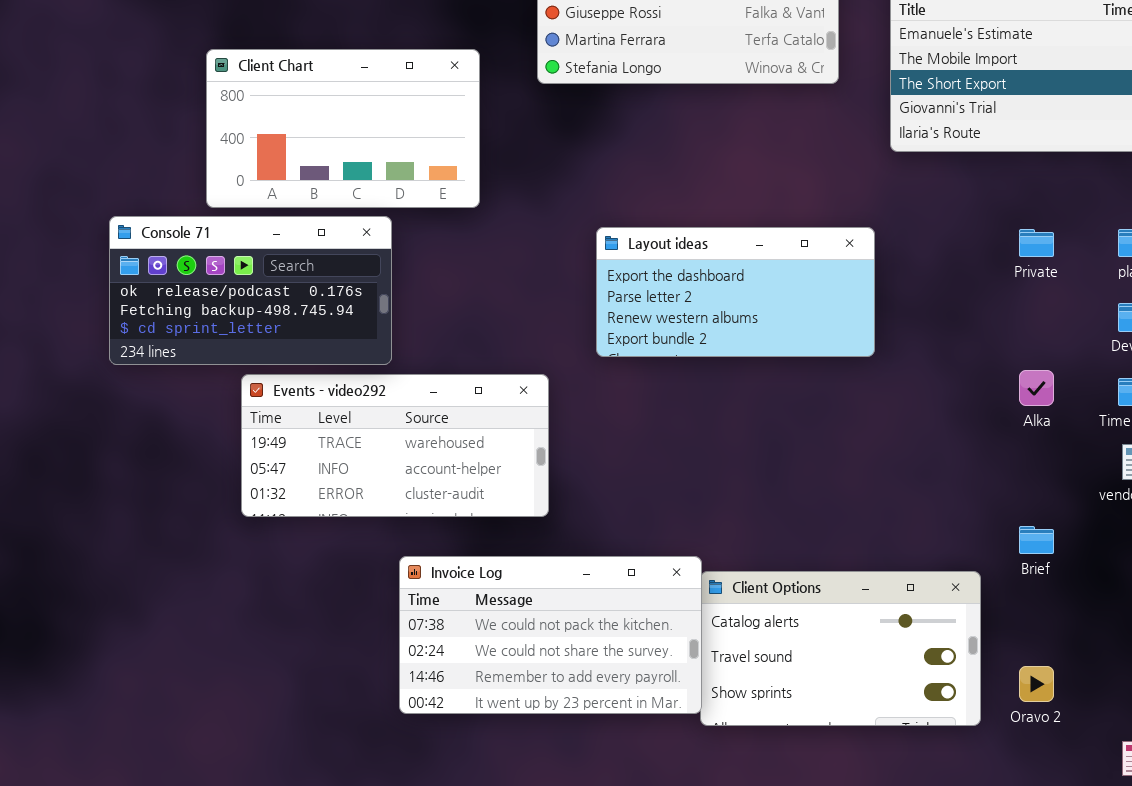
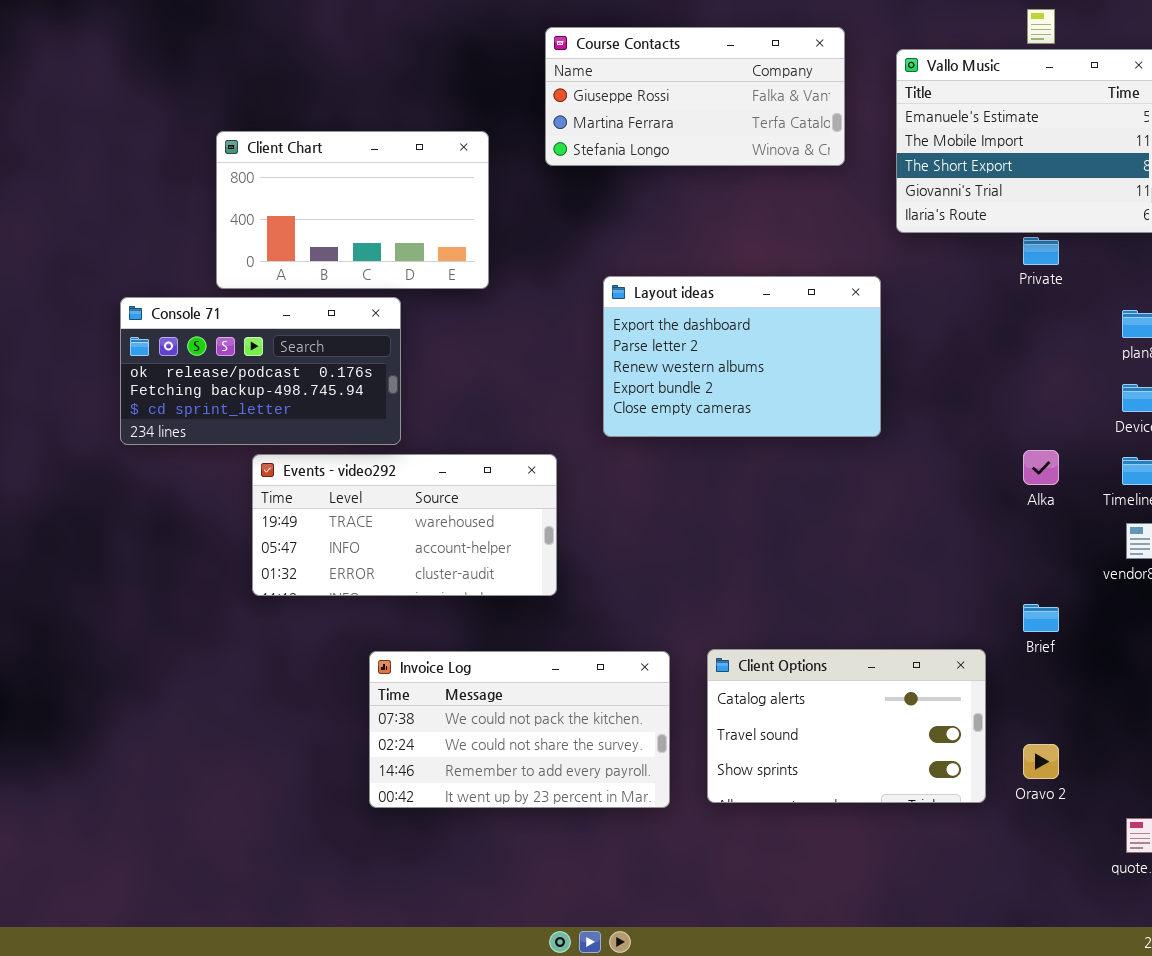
Layout ideas: [596,227,875,357] -> [603,276,881,437], resized
Private: [1019,229,1054,257] -> [1023,237,1059,265], moved
Invoice Log: [399,556,702,714] -> [369,651,670,808], moved

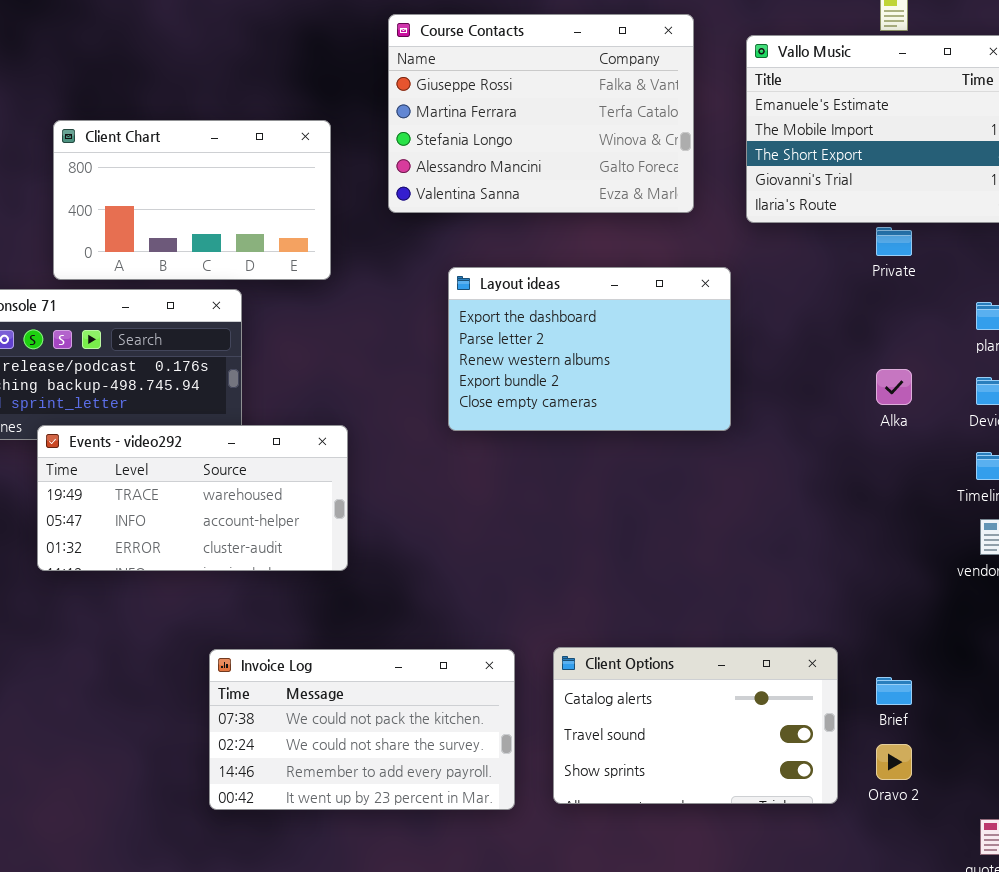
Course Contacts: [545,27,845,166] -> [388,14,694,213], resized
Alka: [1023,450,1059,485] -> [876,369,912,405], moved
Events - video292: [252,454,557,596] -> [37,425,348,571], moved
Brief: [1023,604,1059,632] -> [876,677,912,705], moved

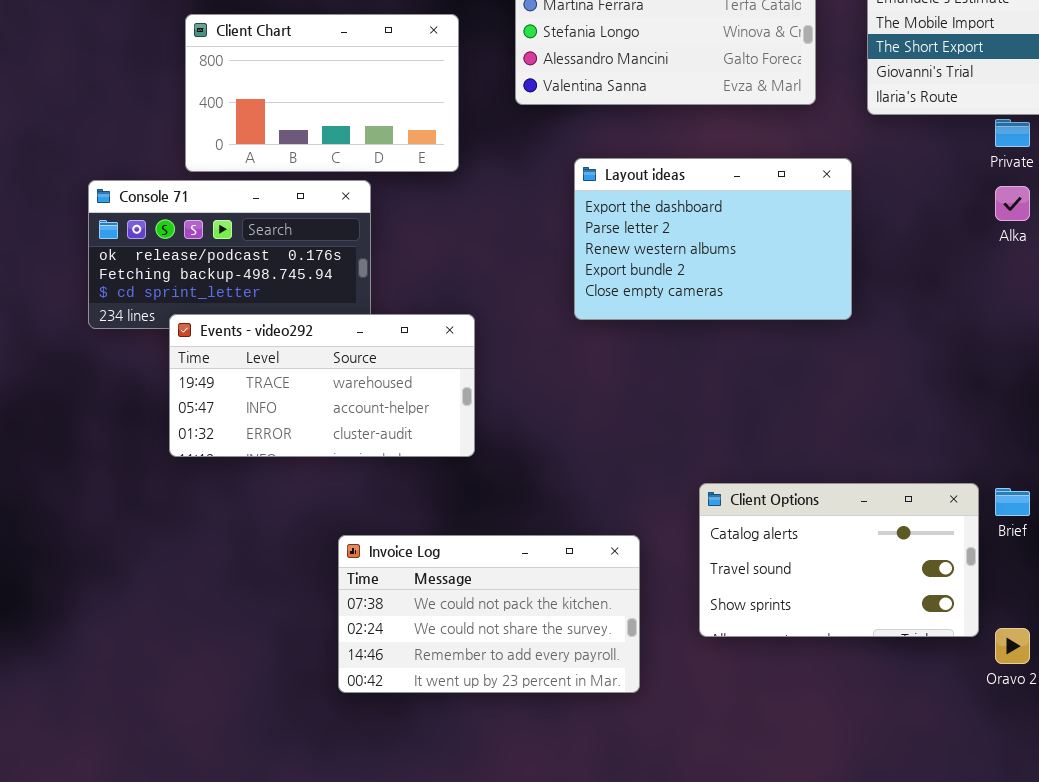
Alka: [876,369,912,405] -> [995,186,1030,221], moved
Client Options: [553,647,838,804] -> [699,483,979,637], moved
Brief: [876,677,912,705] -> [995,488,1030,516], moved

